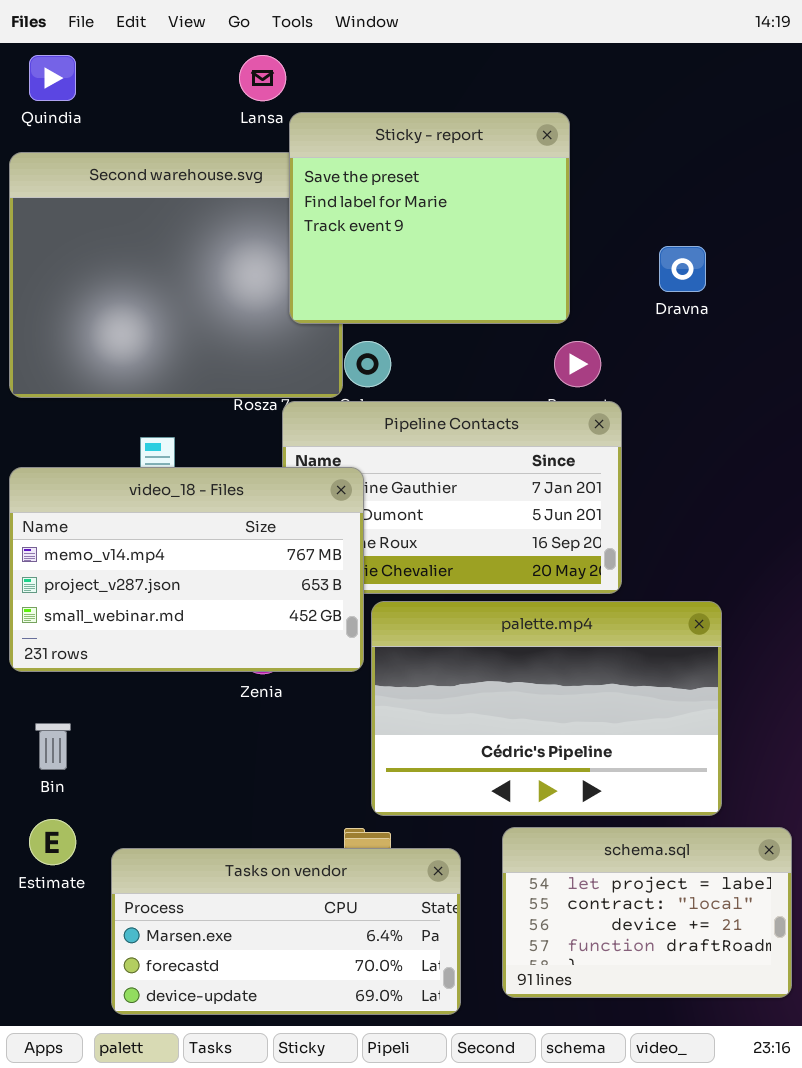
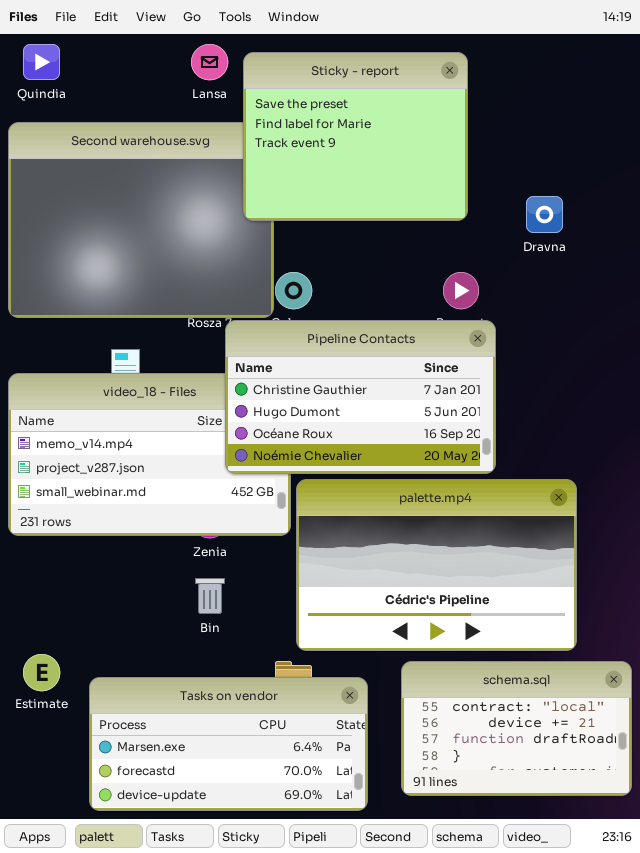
Sticky - report: [289,112,570,324] -> [243,52,468,221], moved
Pipeline Contacts: [282,401,622,594] -> [225,320,496,474], raised
Bin: [35,723,71,770] -> [195,578,225,614], moved
schema.sql: [502,827,792,998] -> [401,661,632,796], scrolled down 1 row

